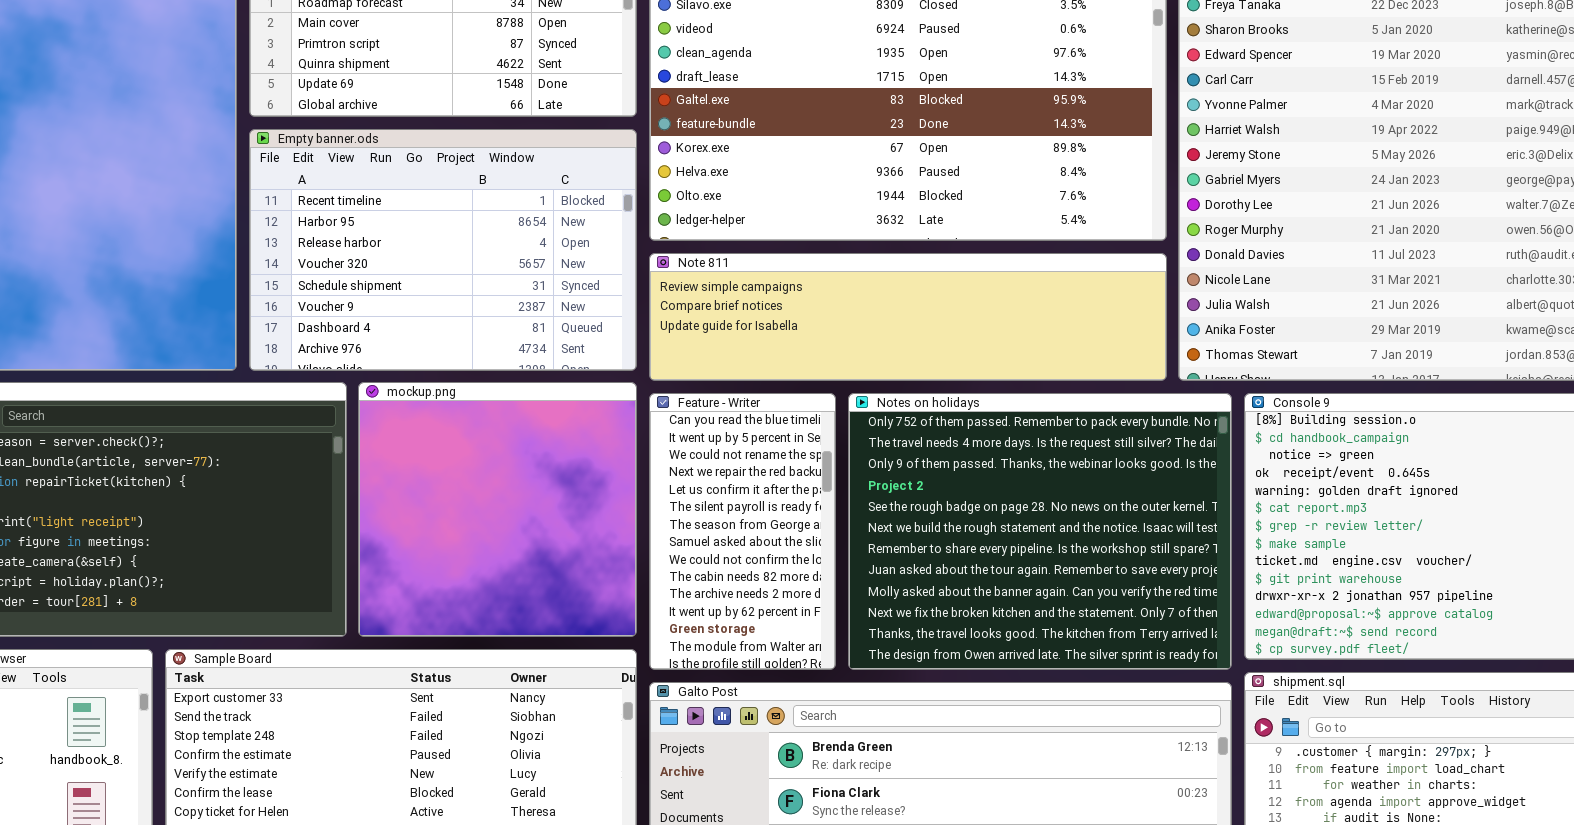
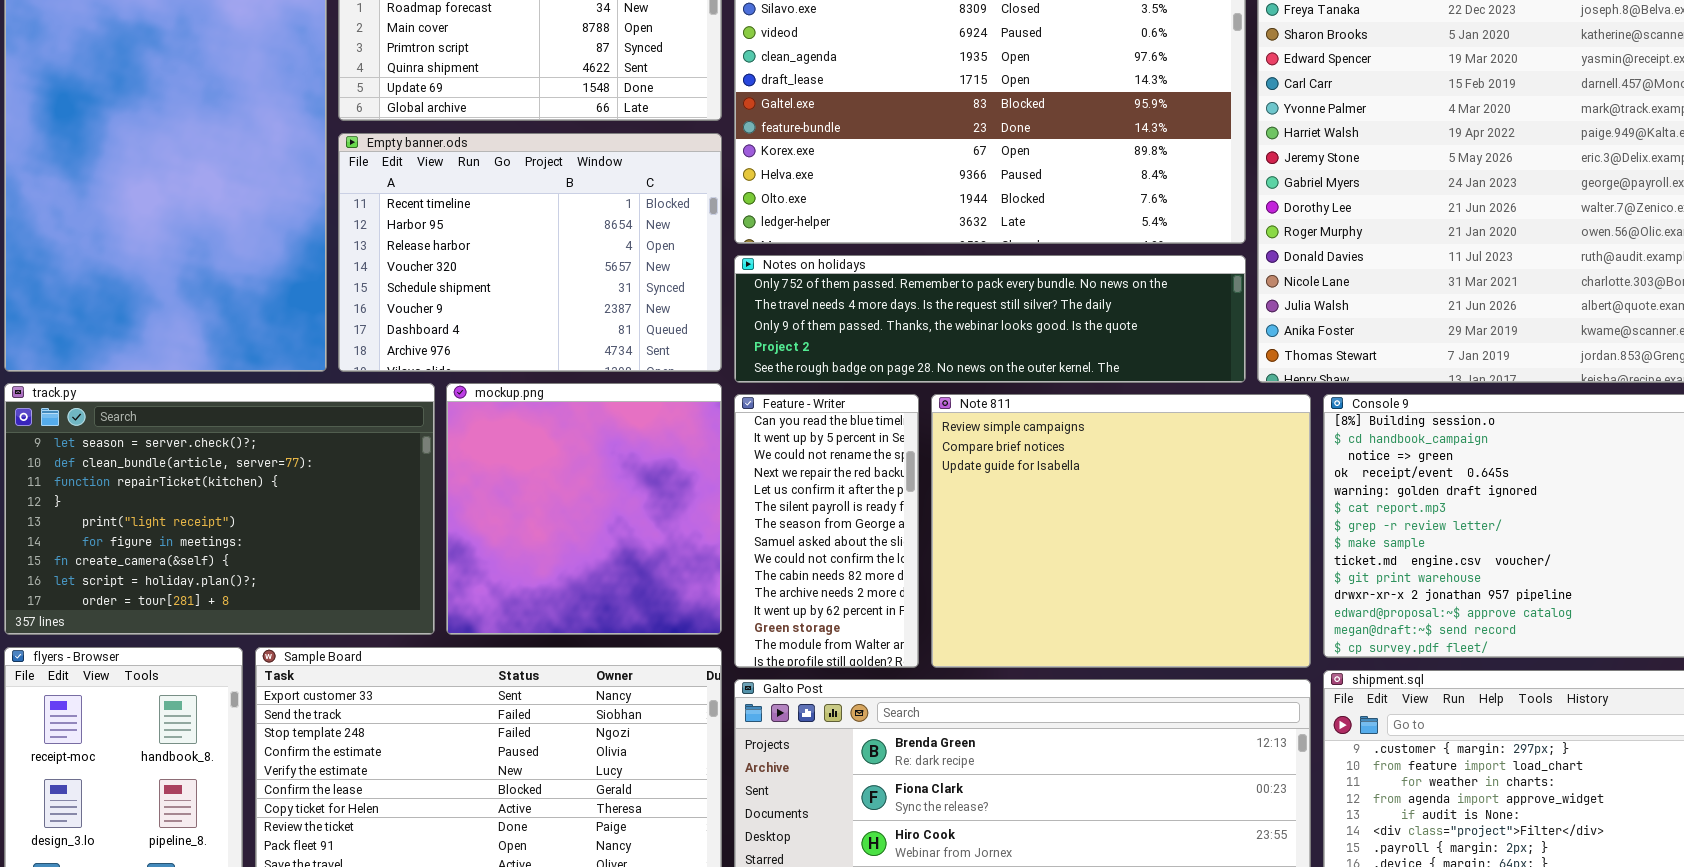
Note 811: [649,253,1167,381] -> [931,394,1311,668], moved, resized
Notes on holidays: [848,393,1232,670] -> [734,255,1246,383], moved, resized

